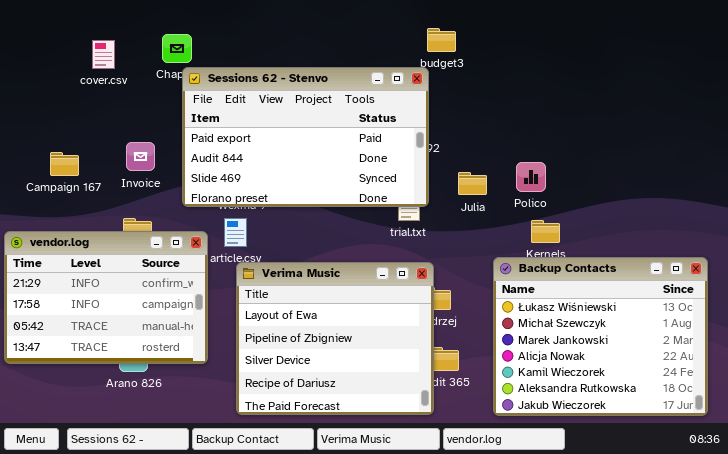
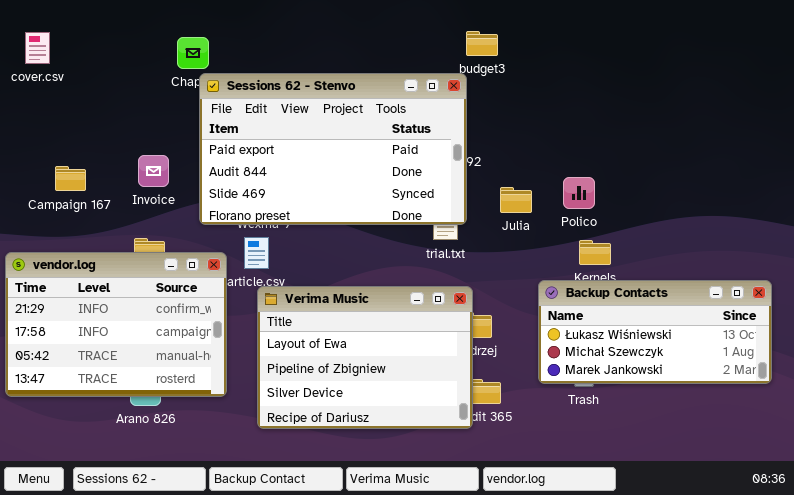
cover.csv: [92,40,115,69] -> [25,32,50,64], moved
Backup Contacts: [493,257,708,416] -> [538,280,772,384], resized
Verima Music: [236,262,434,415] -> [257,286,473,429], resized

